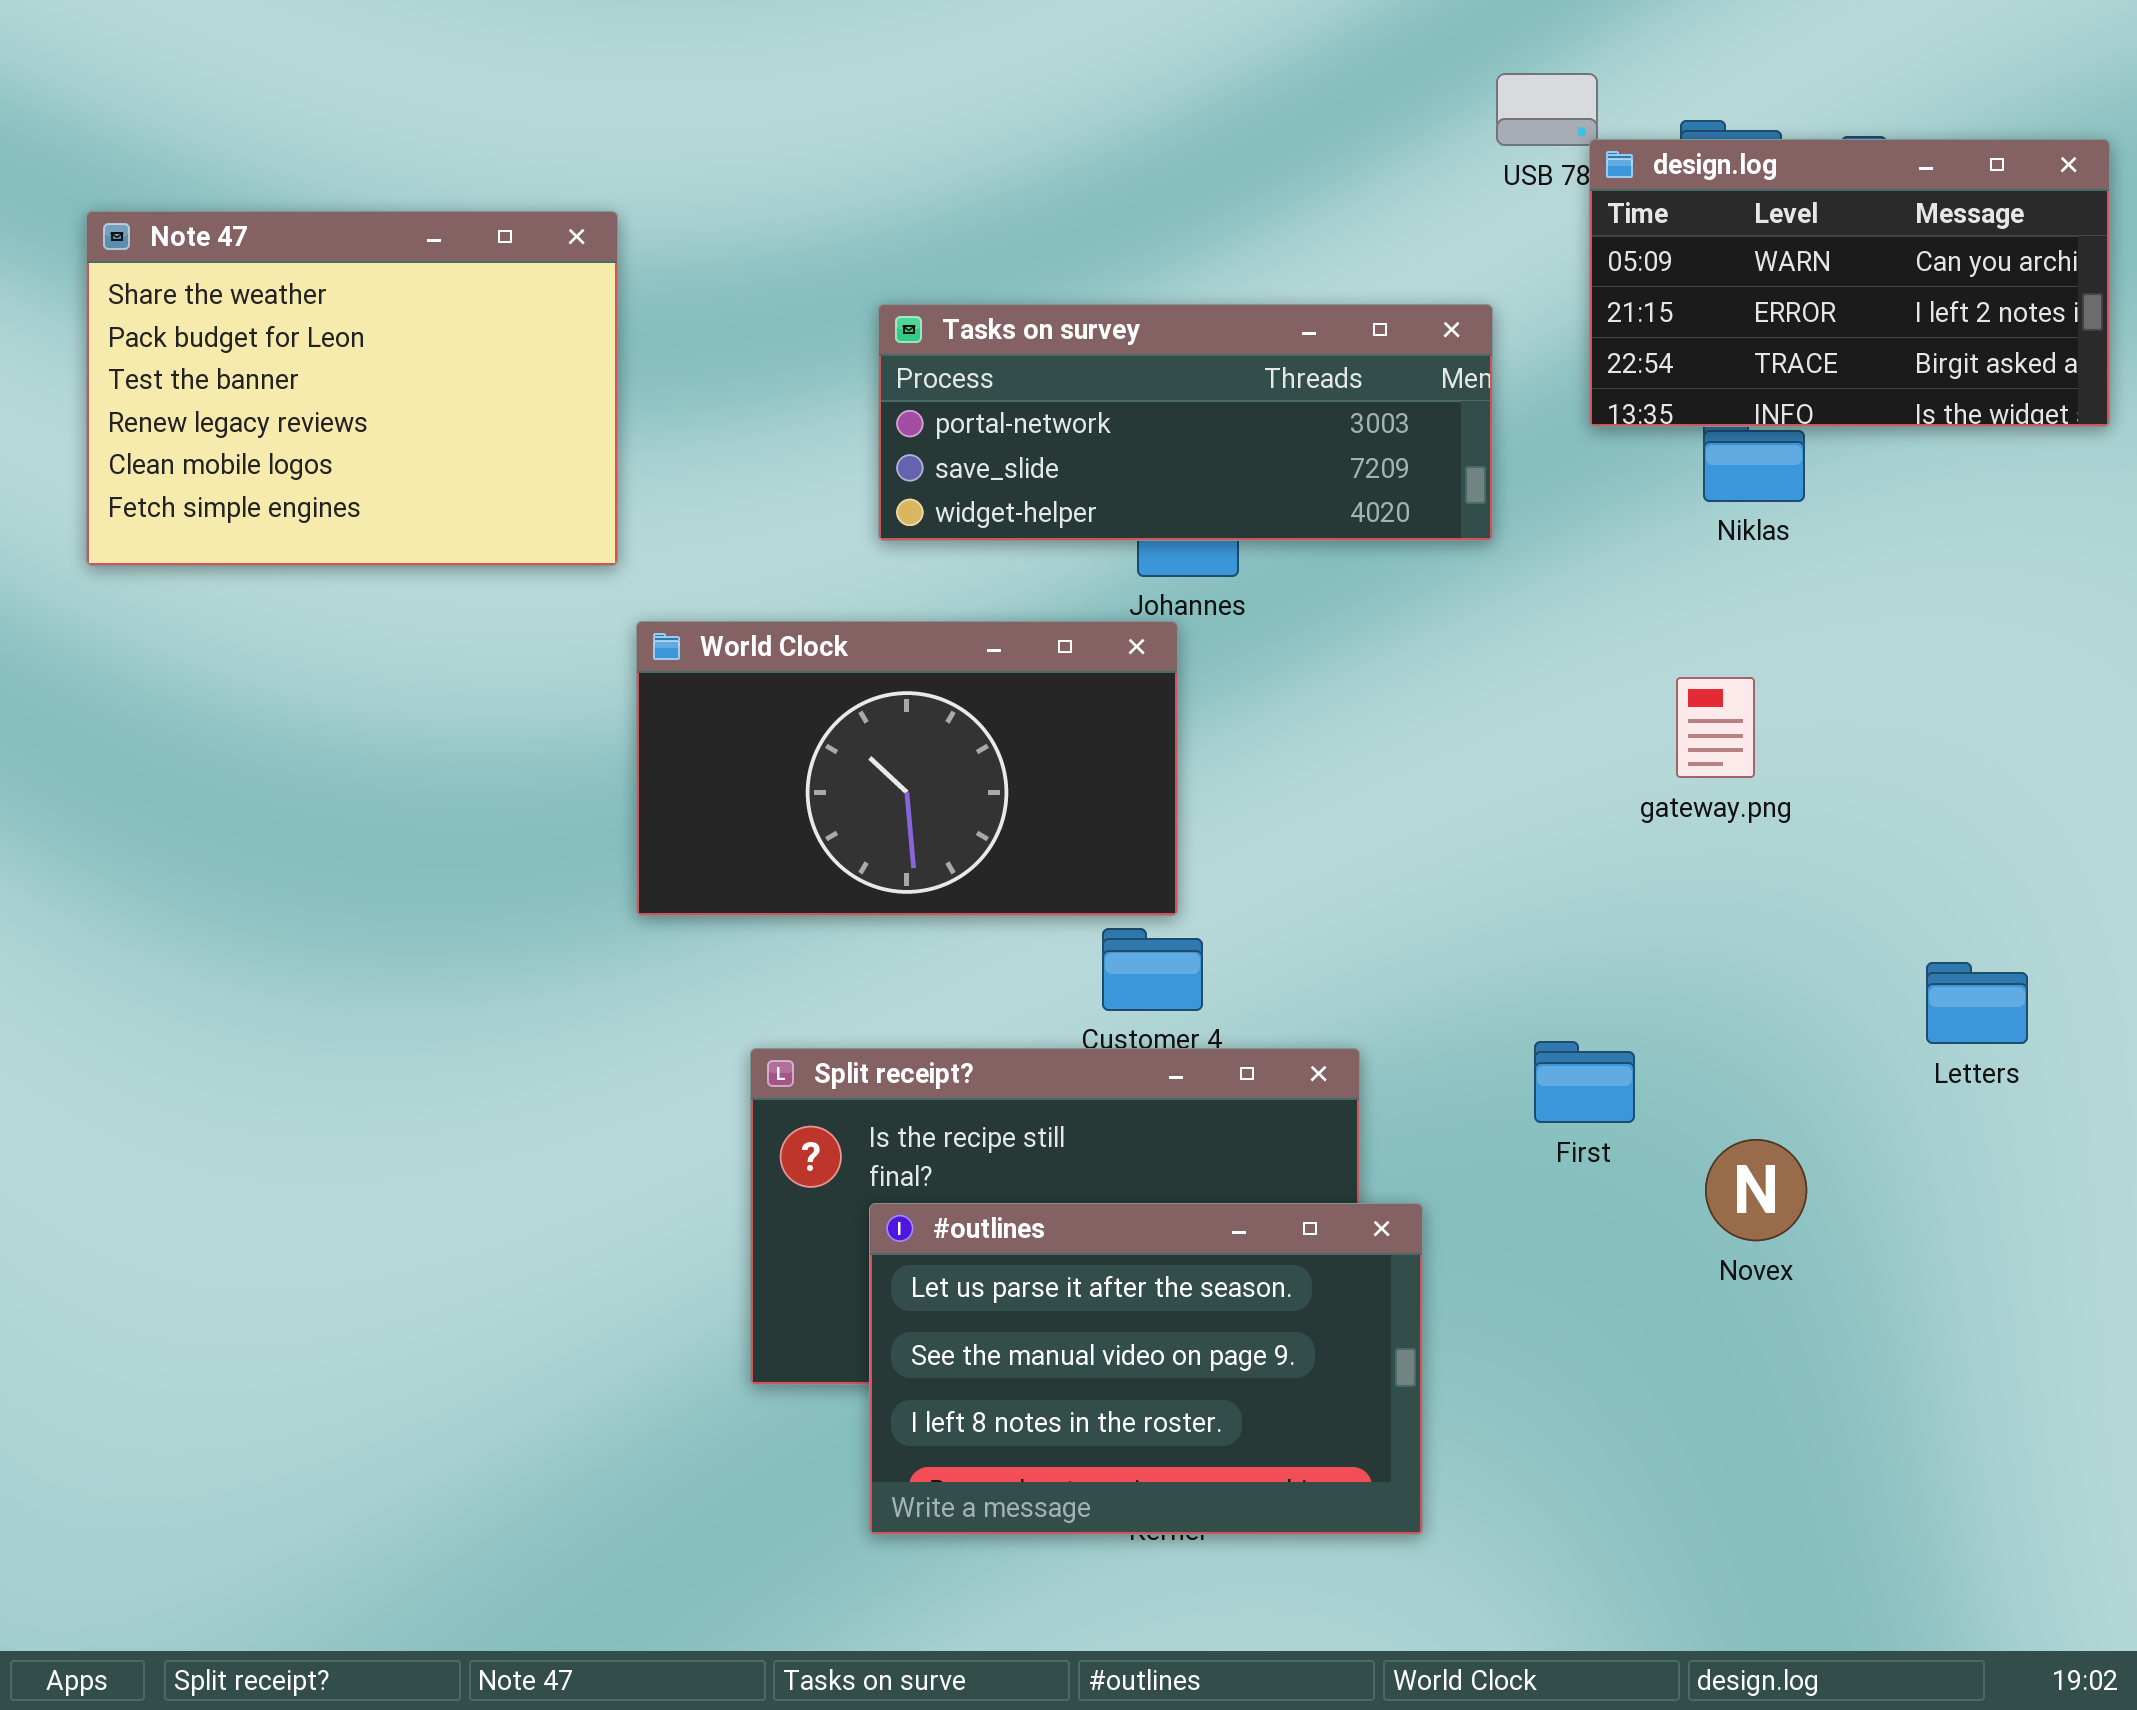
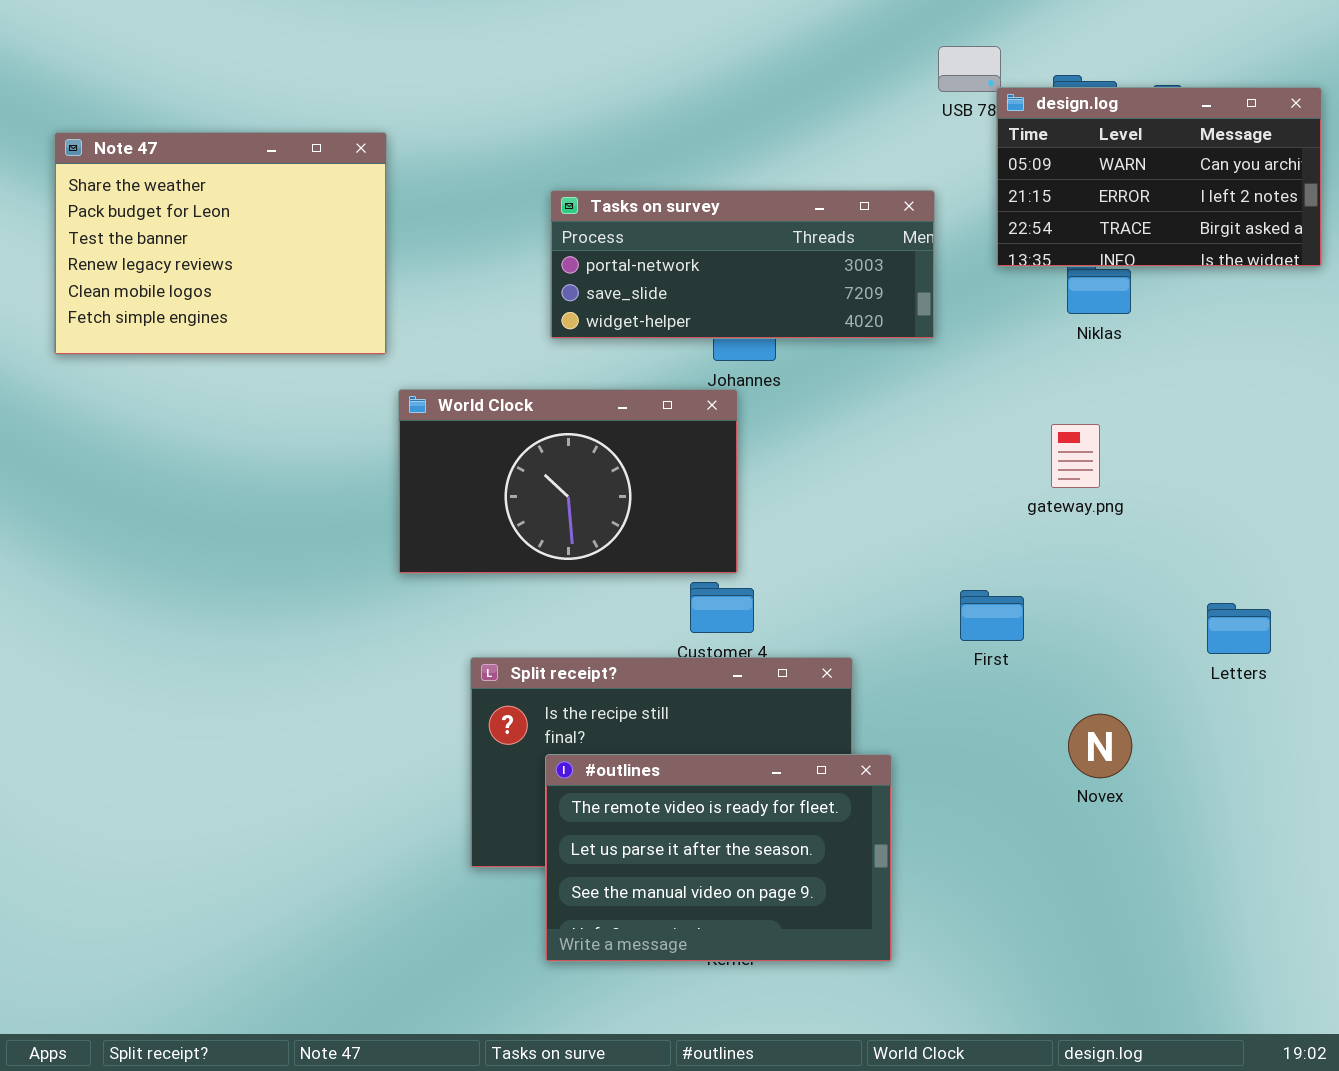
First: [1534,1041,1635,1123] -> [960,590,1024,641], moved
#outlines: [869,1203,1423,1535] -> [545,754,892,962], scrolled up 1 row

